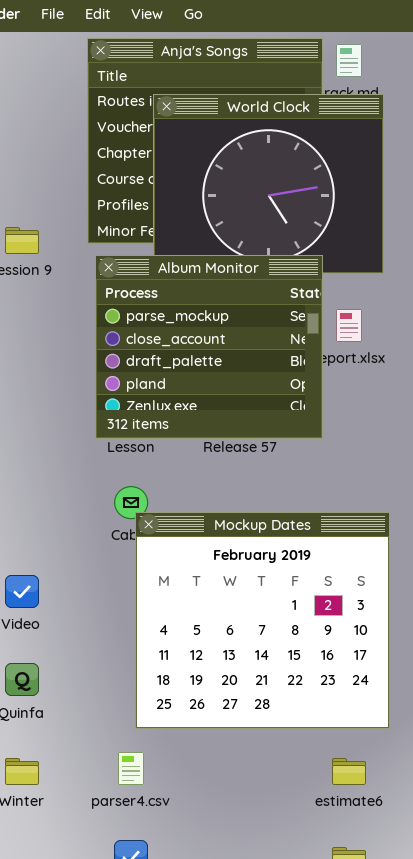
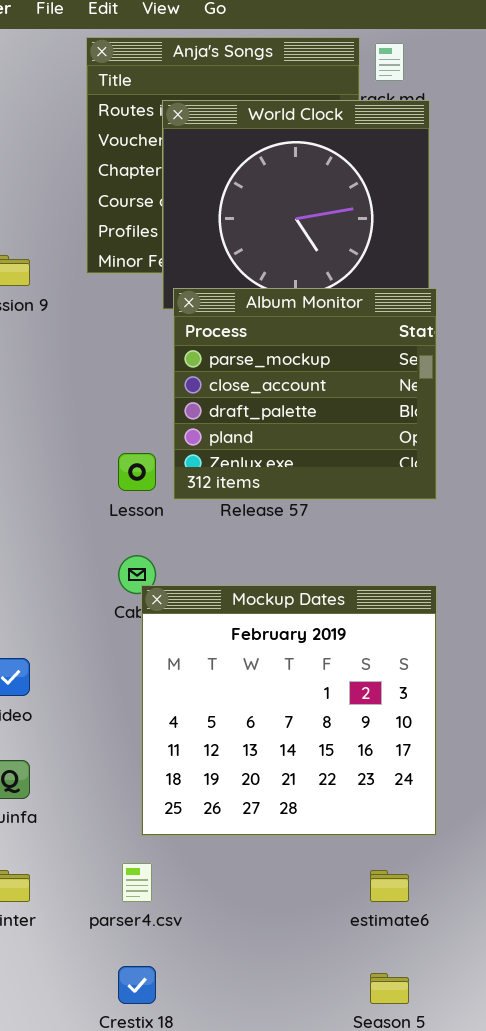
Album Monitor: [95,255,323,439] -> [173,288,437,500], moved

